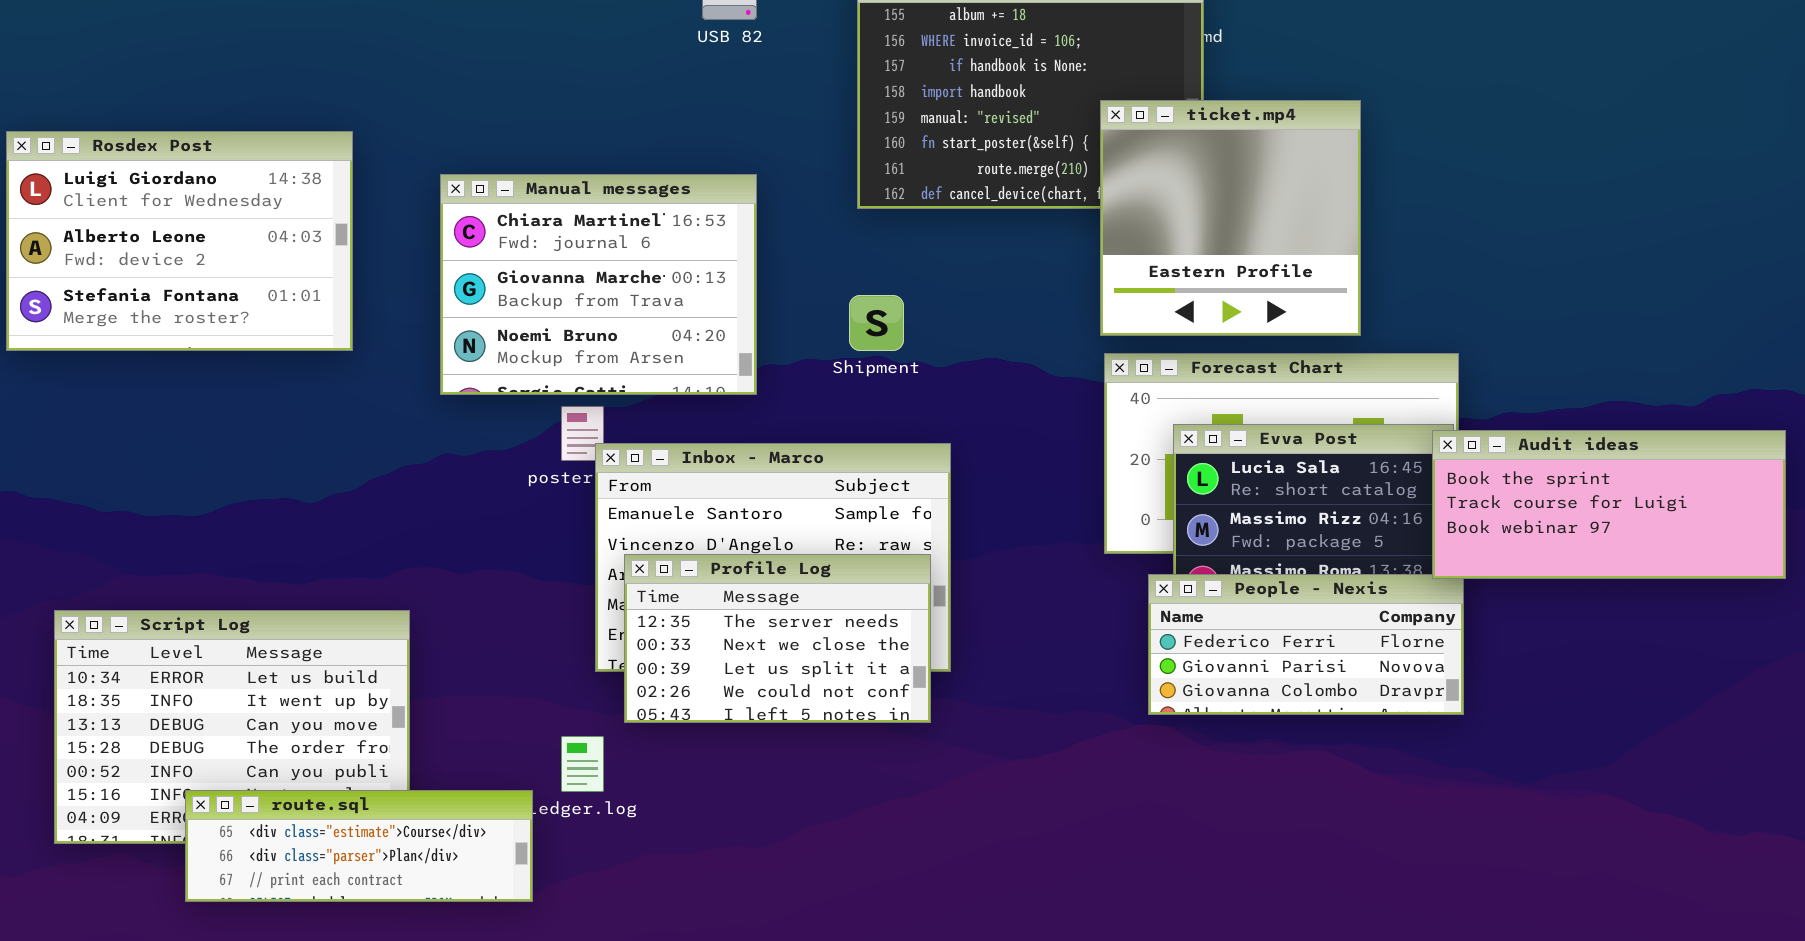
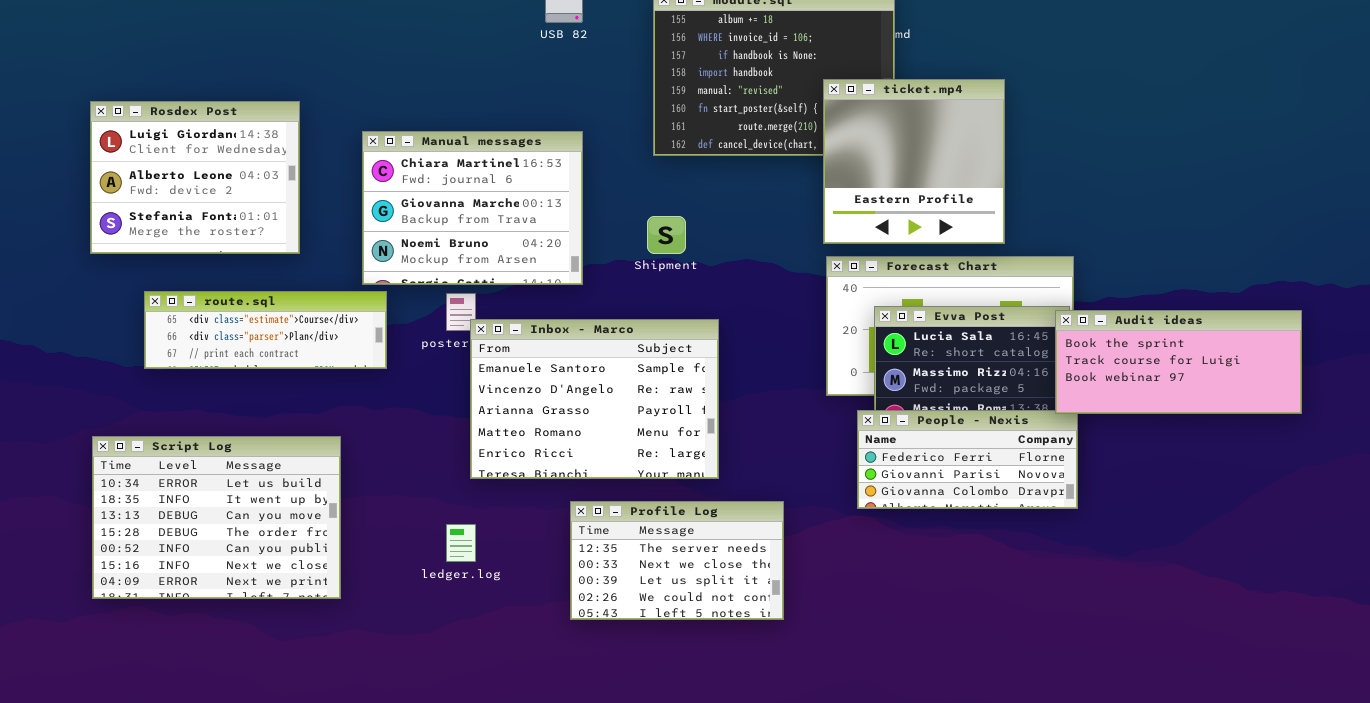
Rosdex Post: [6,131,353,351] -> [90,101,300,254], resized
Profile Log: [624,554,931,723] -> [570,501,784,620], moved
route.sql: [185,790,533,902] -> [144,291,387,369], moved

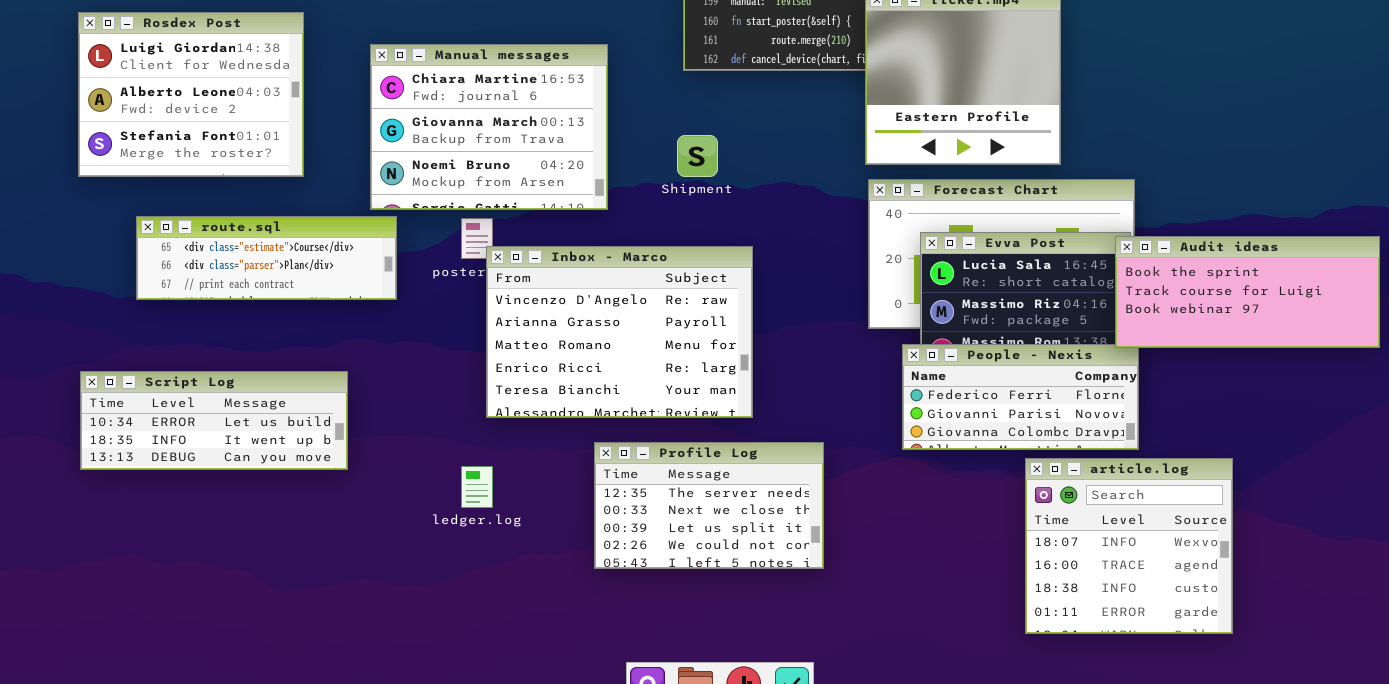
Inbox - Marco: [470,319,719,479] -> [486,246,753,418], scrolled down 1 row
Script Log: [92,436,341,599] -> [80,371,348,470], resized
article.log: none -> [1025,458,1233,634], opened

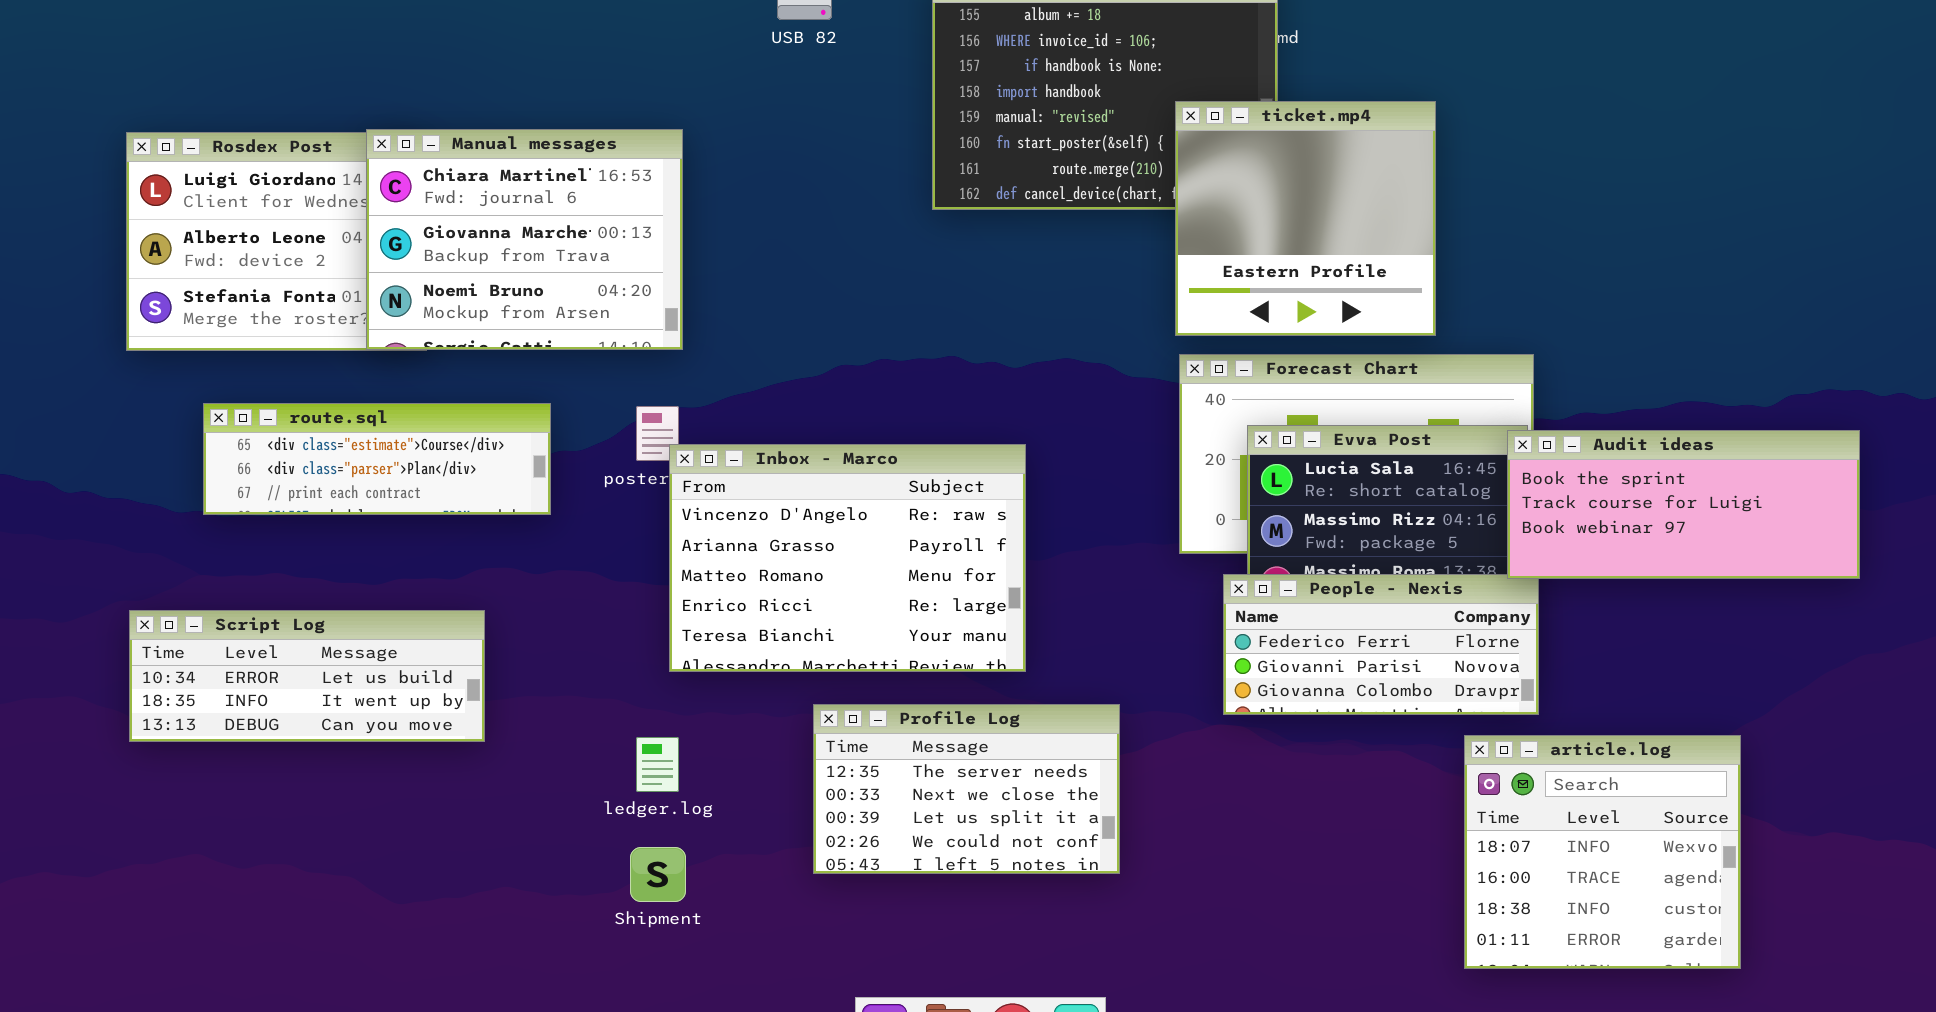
Manual messages: [370,44,608,210] -> [366,129,683,350], moved
Shipment: [677,135,718,177] -> [630,847,686,902], moved
article.log: [1025,458,1233,634] -> [1464,735,1741,969], moved

